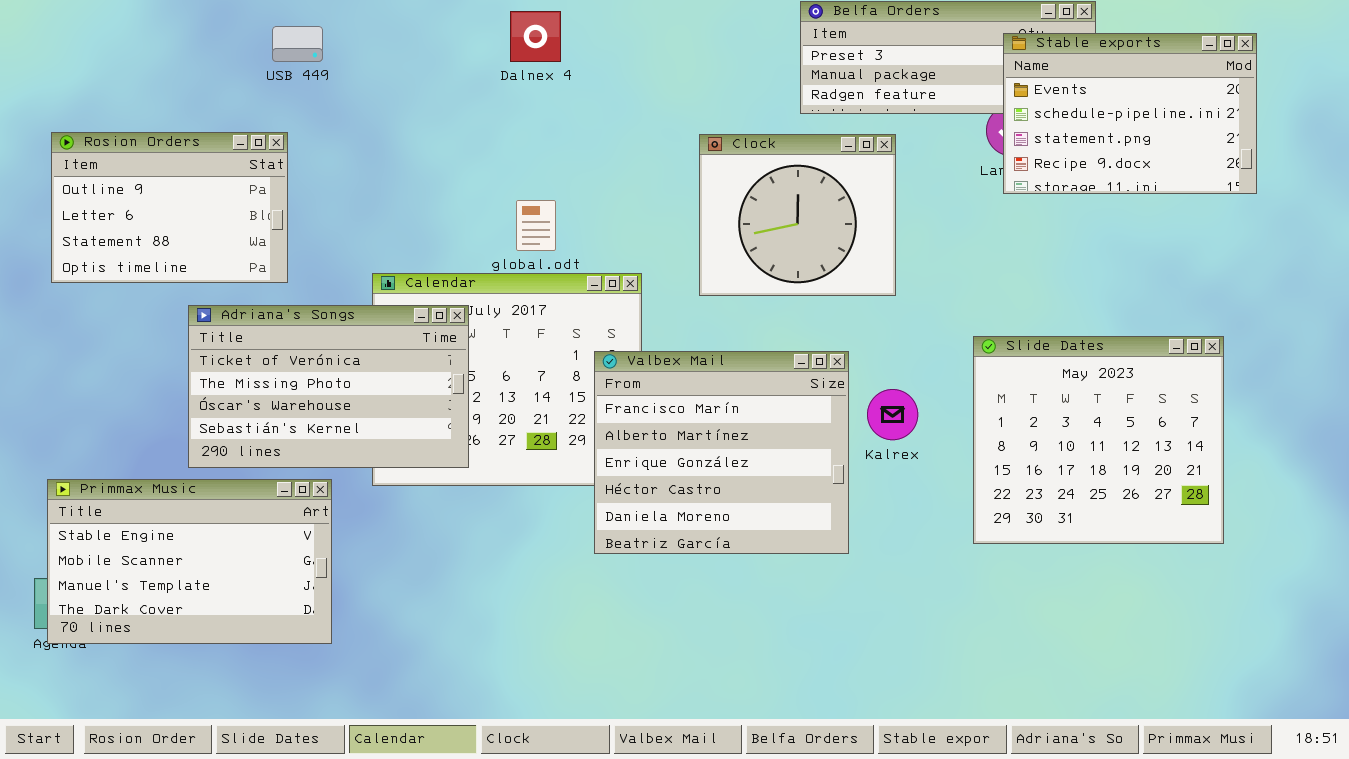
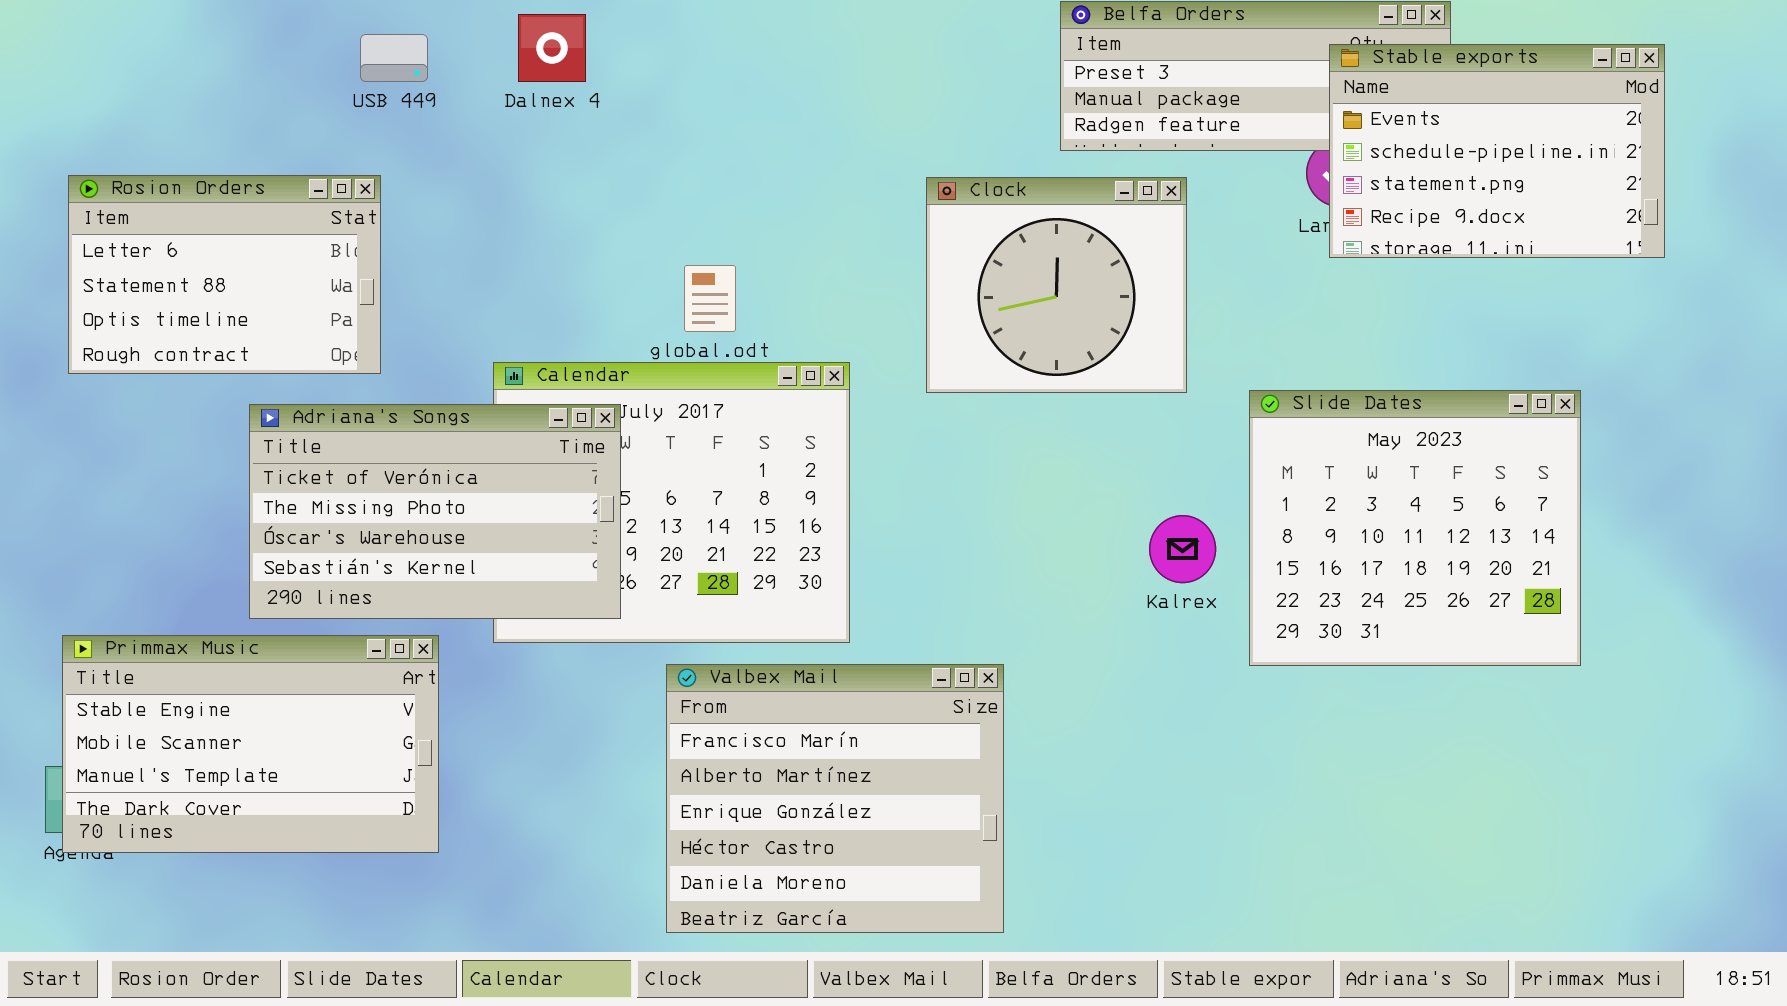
Dalnex 4: [510,11,561,62] -> [518,14,586,82], moved
Rosion Orders: [51,132,288,283] -> [68,175,381,374], scrolled down 1 row
Slide Dates: [973,336,1224,544] -> [1249,390,1581,666], moved
Valbex Mail: [594,351,849,554] -> [666,664,1004,933], moved

